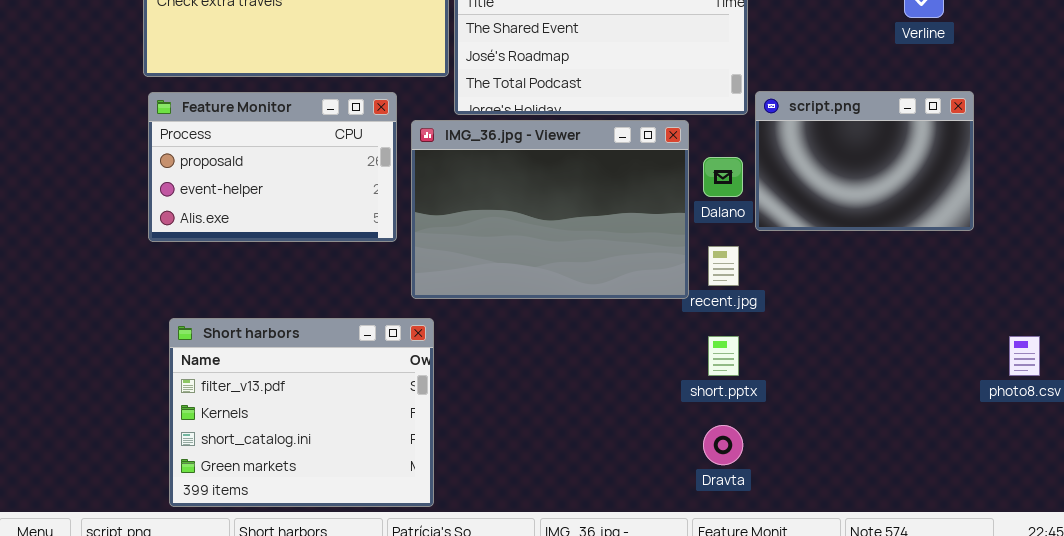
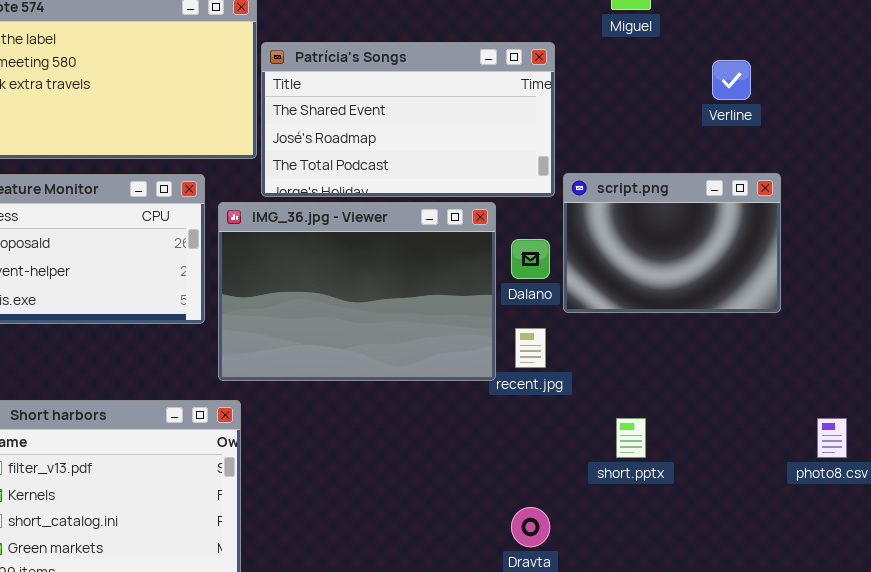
short.pptx: [708,336,739,376] -> [616,418,646,458], moved

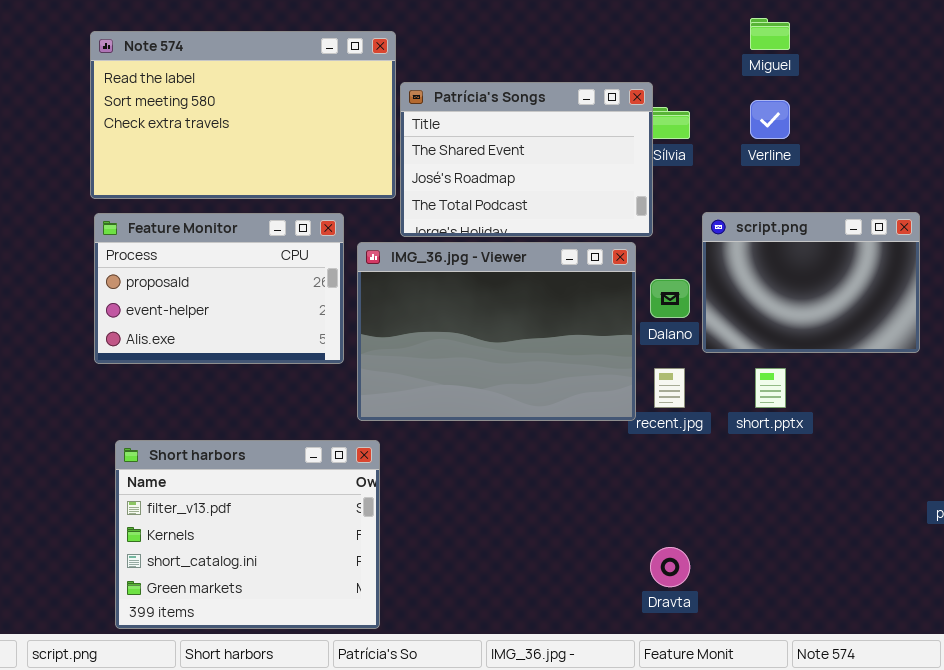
Patrícia's Songs: [261,42,555,197] -> [400,82,653,237], resized
Verline: [712,60,751,100] -> [750,100,790,139], moved
short.pptx: [616,418,646,458] -> [755,368,786,408], moved

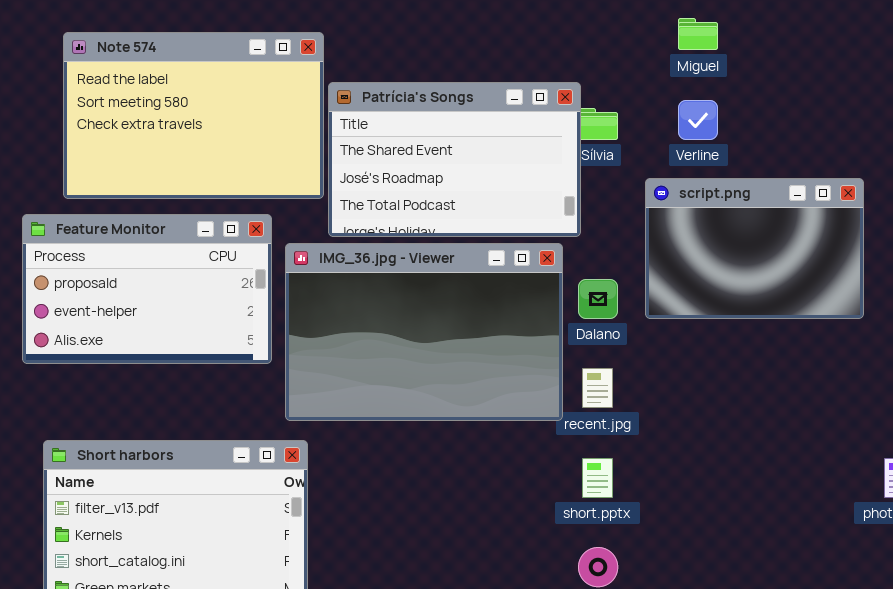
Note 574: [90,31,396,199] -> [63,32,324,199], resized
script.png: [702,212,920,353] -> [645,178,864,319], moved
short.pptx: [755,368,786,408] -> [582,458,613,498], moved

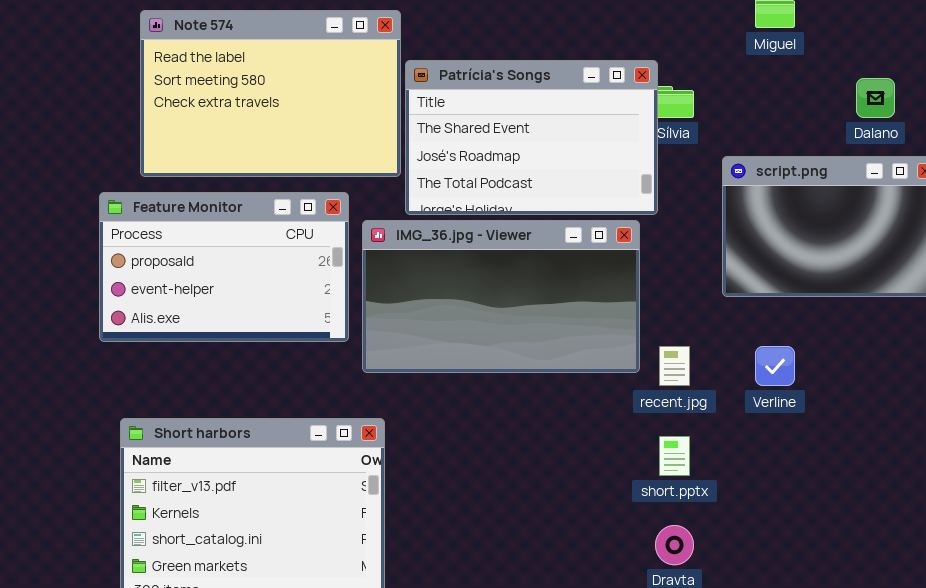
Verline: [678,100,718,140] -> [755,346,795,386], moved
IMG_36.jpg - Viewer: [285,243,563,421] -> [362,220,640,373], resized
Dalano: [578,279,618,319] -> [856,78,895,118], moved

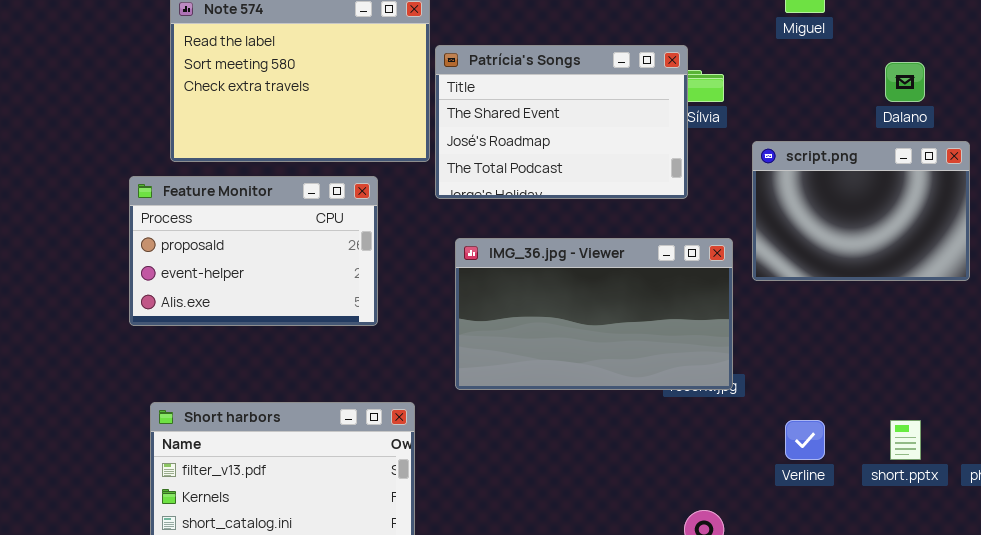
IMG_36.jpg - Viewer: [362,220,640,373] -> [455,238,733,390], moved
Verline: [755,346,795,386] -> [785,420,825,460], moved
short.pptx: [659,436,690,476] -> [890,420,921,460], moved

